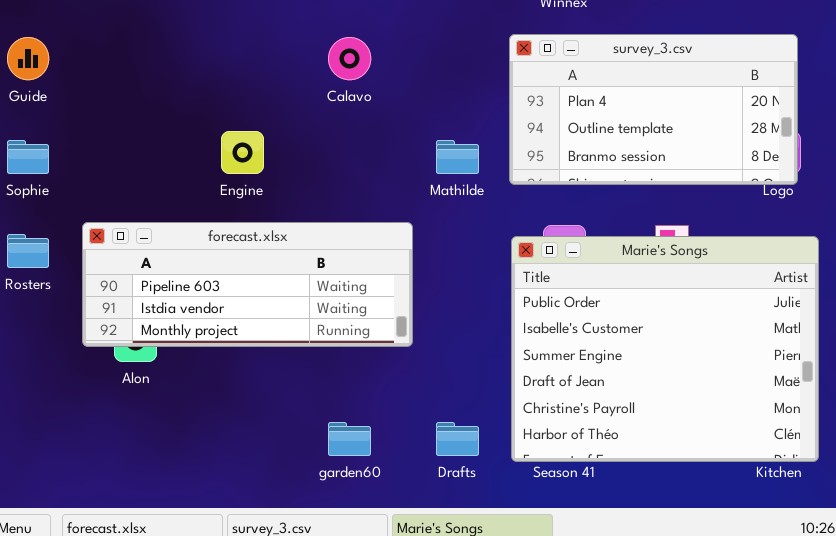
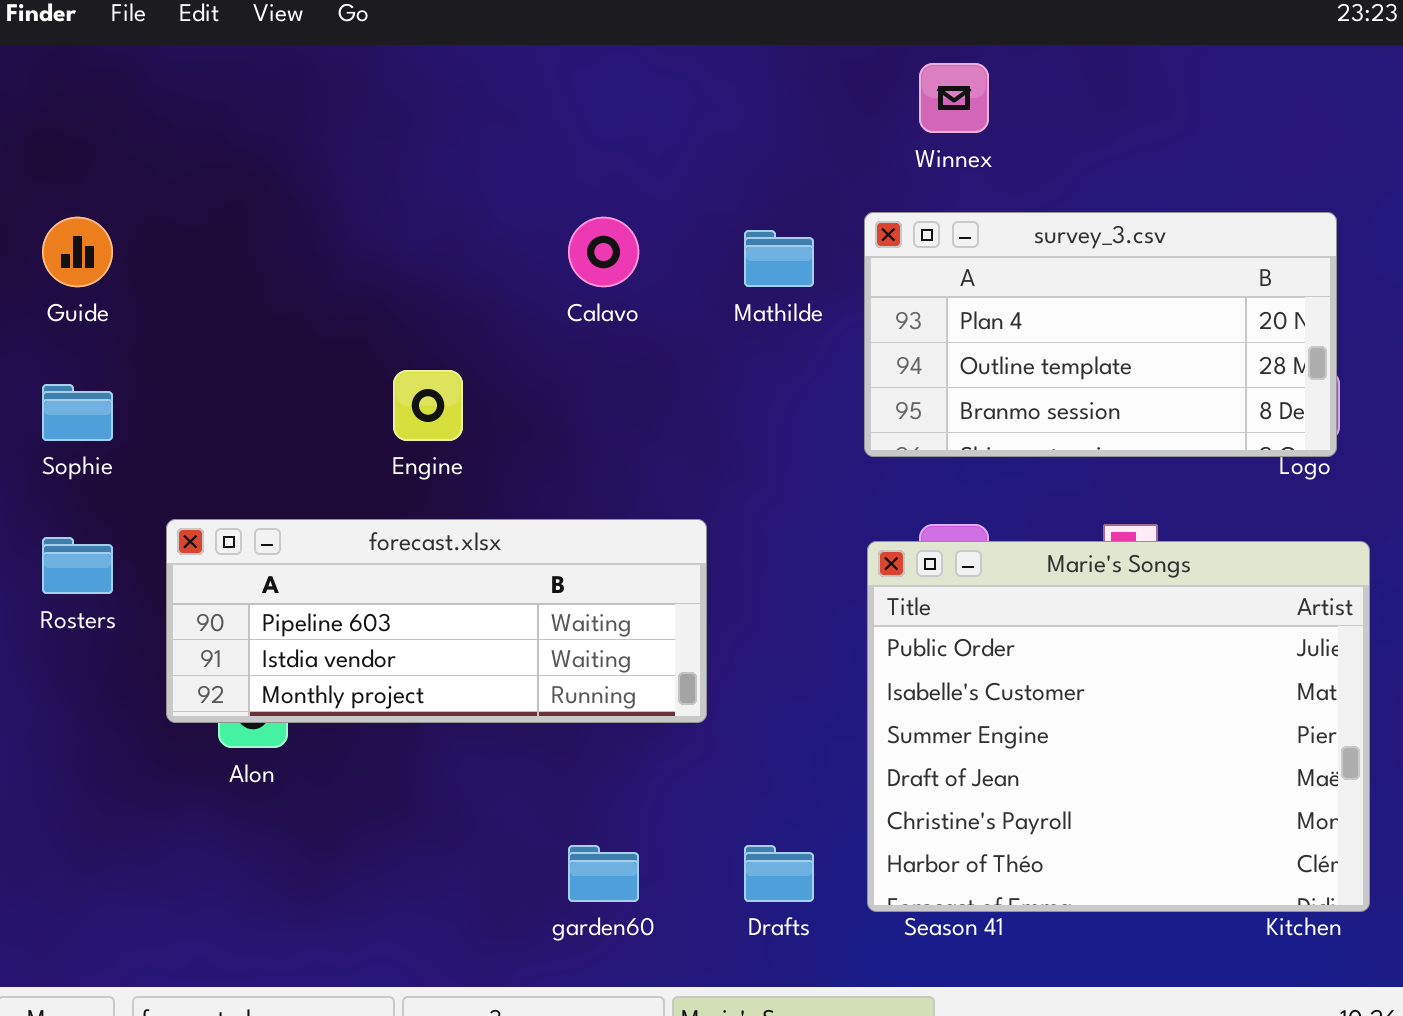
Mathilde: [436,140,479,174] -> [744,230,814,287], moved

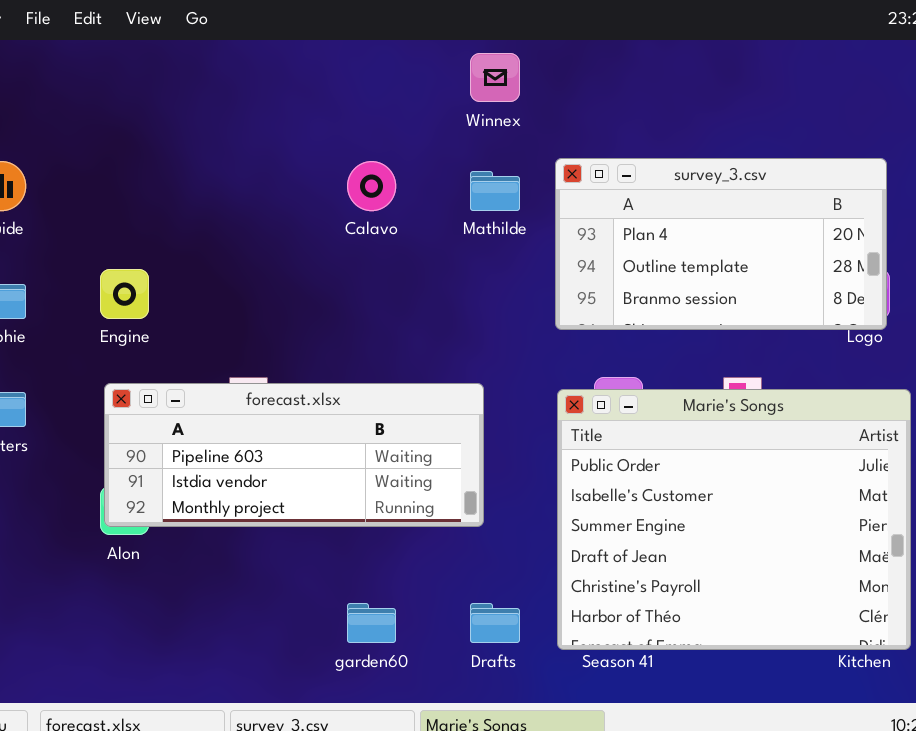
Winnex: [919,63,989,133] -> [470,53,520,102], moved
Engine: [393,370,463,441] -> [100,269,149,319], moved
forecast.xlsx: [166,519,707,723] -> [104,383,484,527], moved

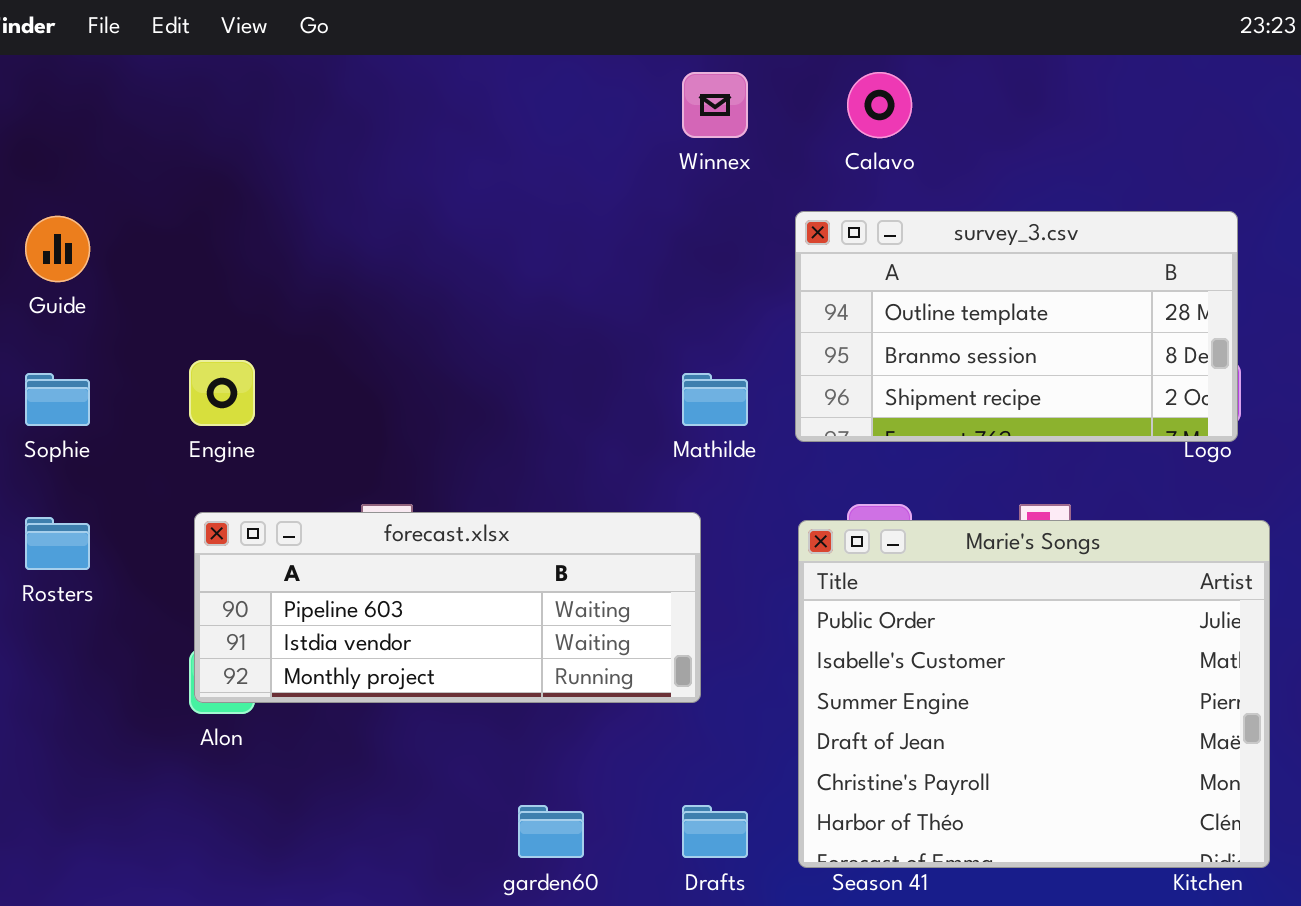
survey_3.csv: [555,158,887,330] -> [795,211,1238,442], scrolled down 1 row
Calavo: [347,161,396,211] -> [847,72,912,138], moved
Mathilde: [470,171,520,211] -> [682,373,748,426], moved

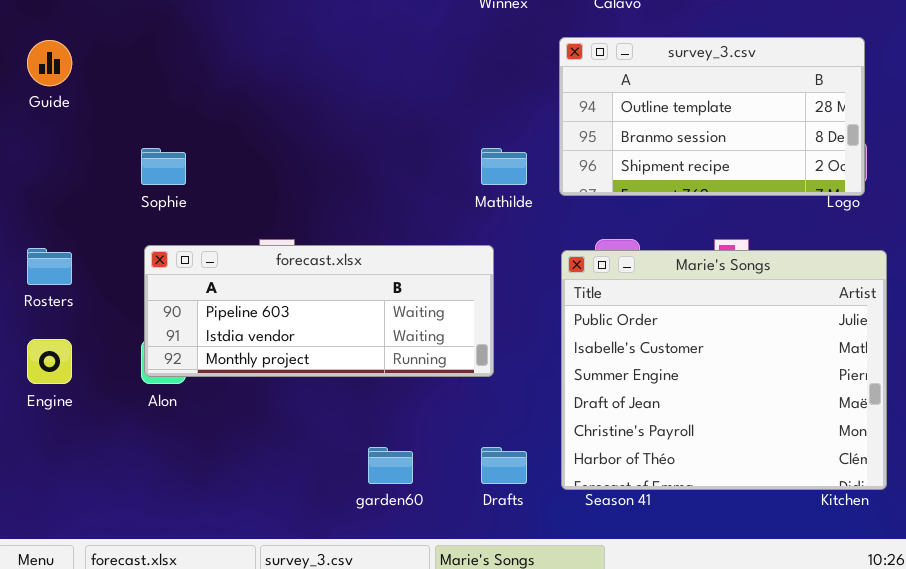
Engine: [189,360,255,426] -> [27,339,72,384], moved
Sophie: [25,373,90,426] -> [141,148,186,185], moved

